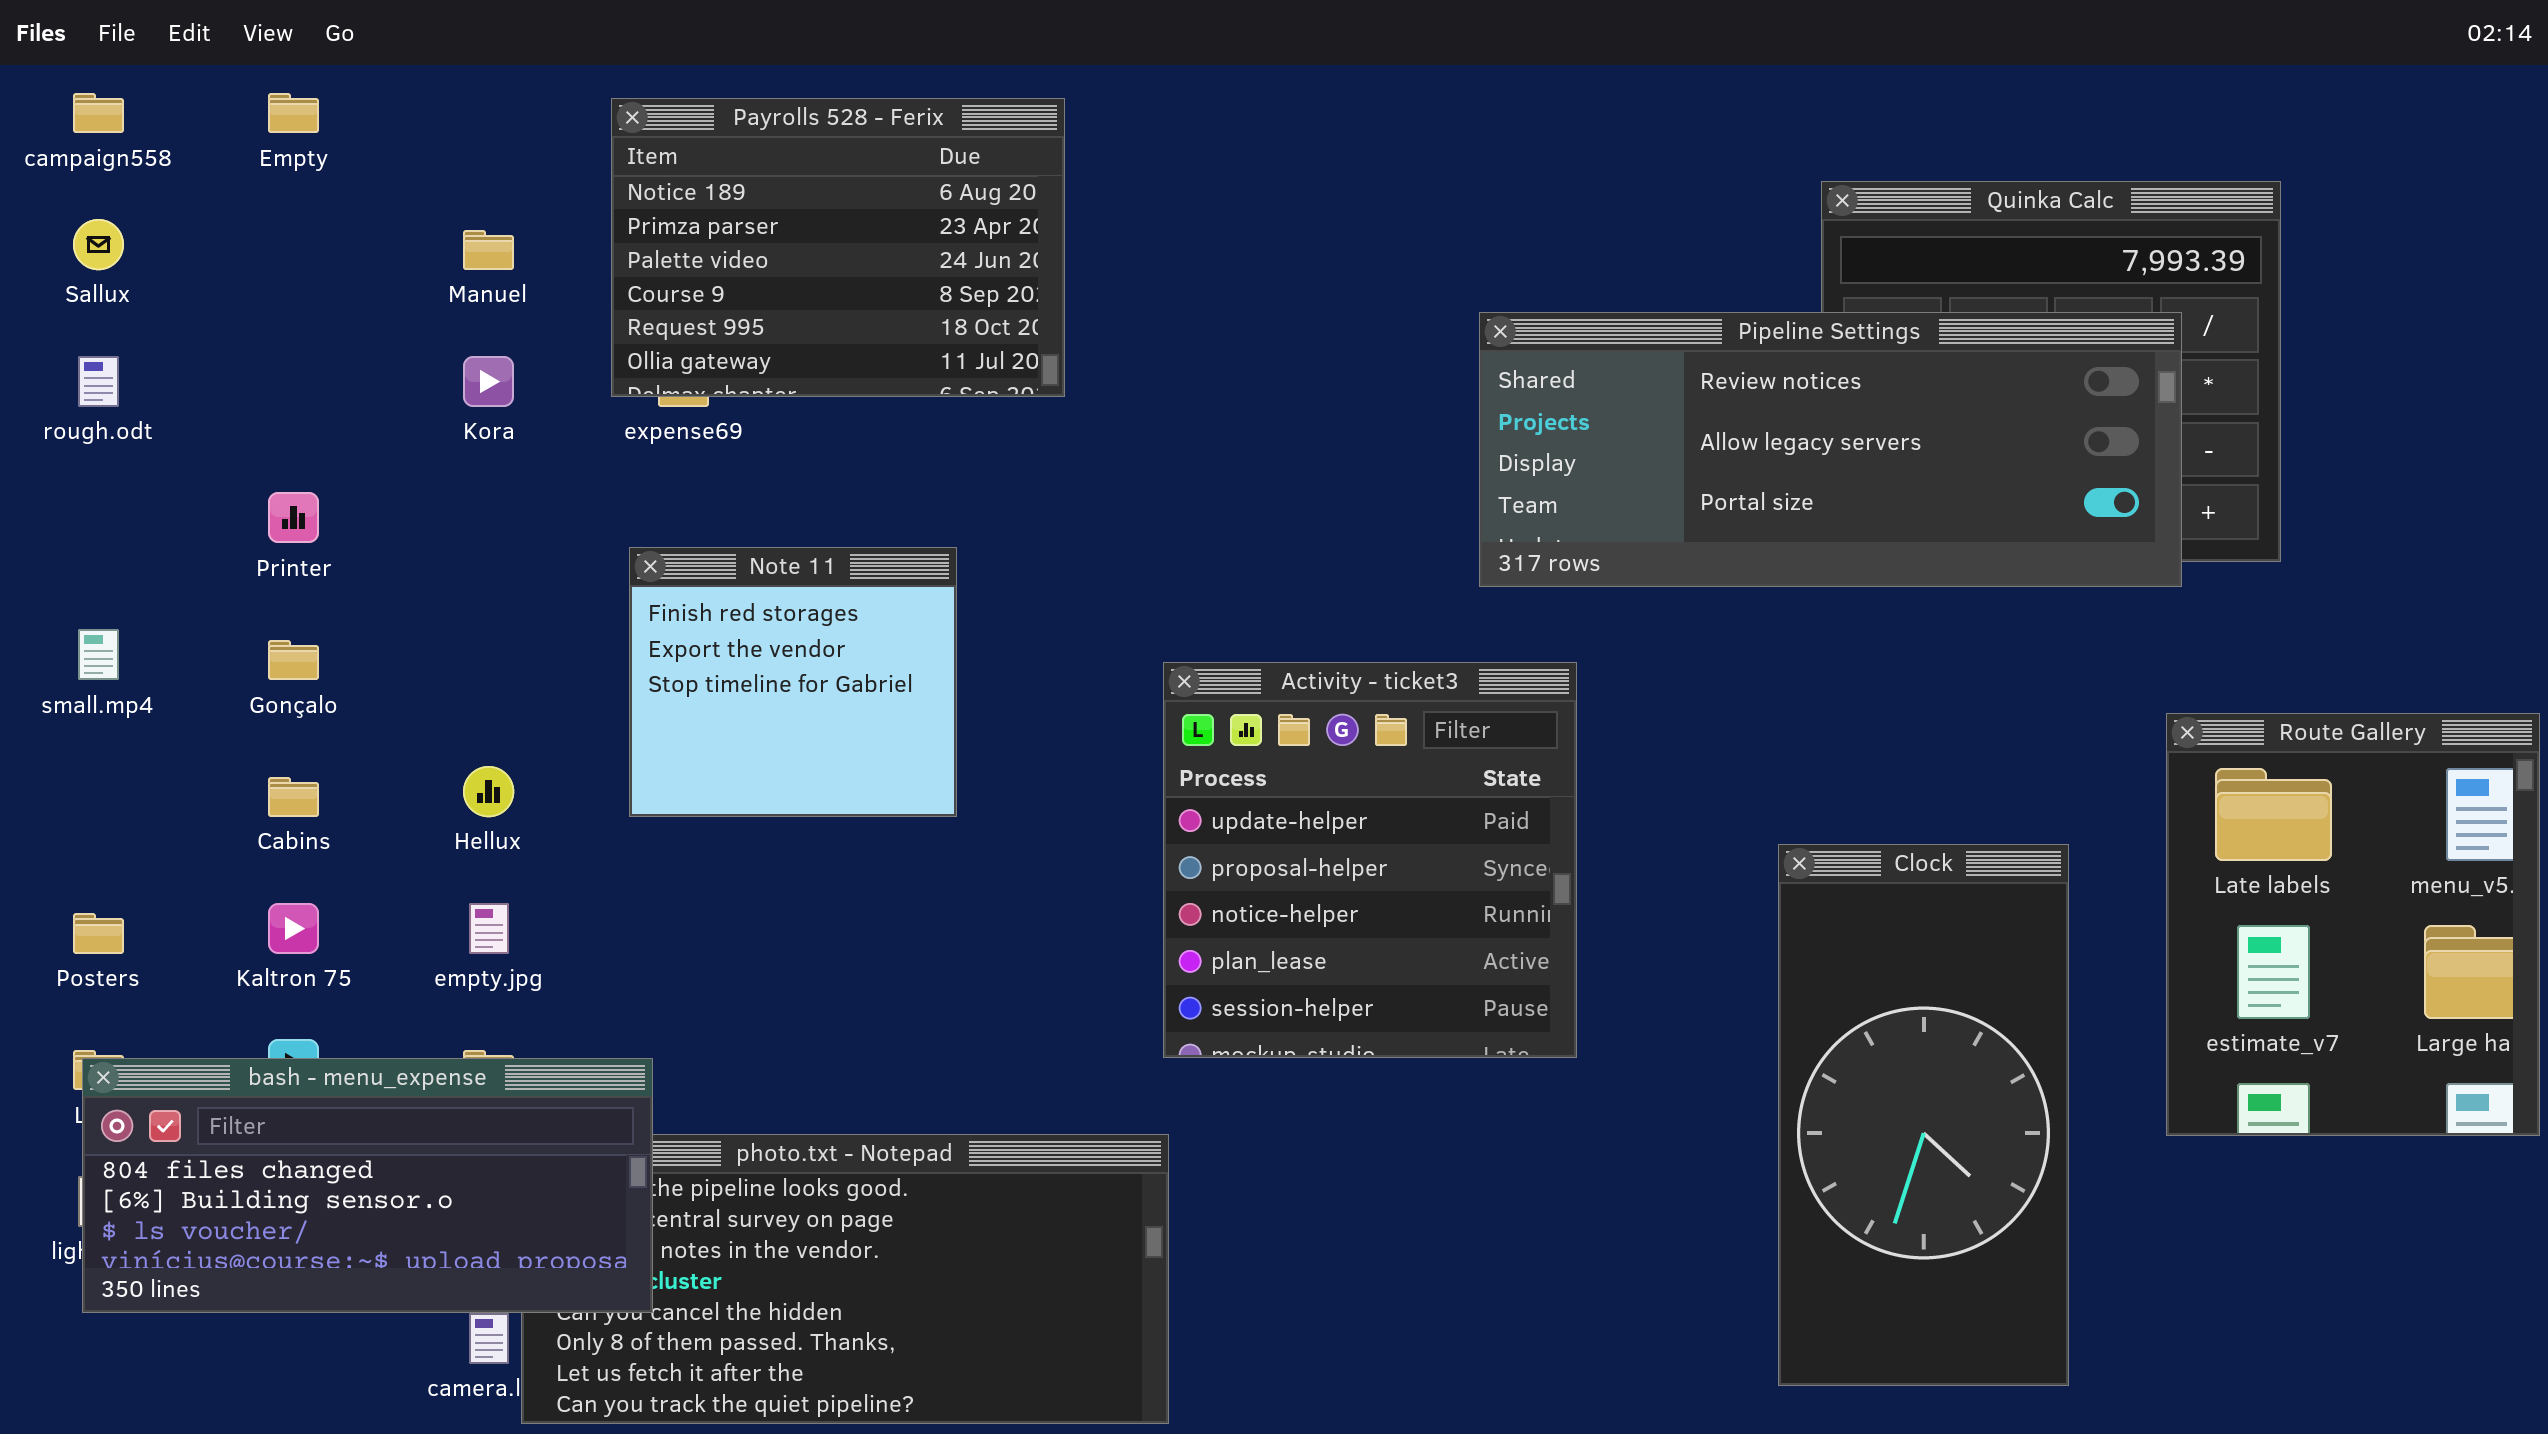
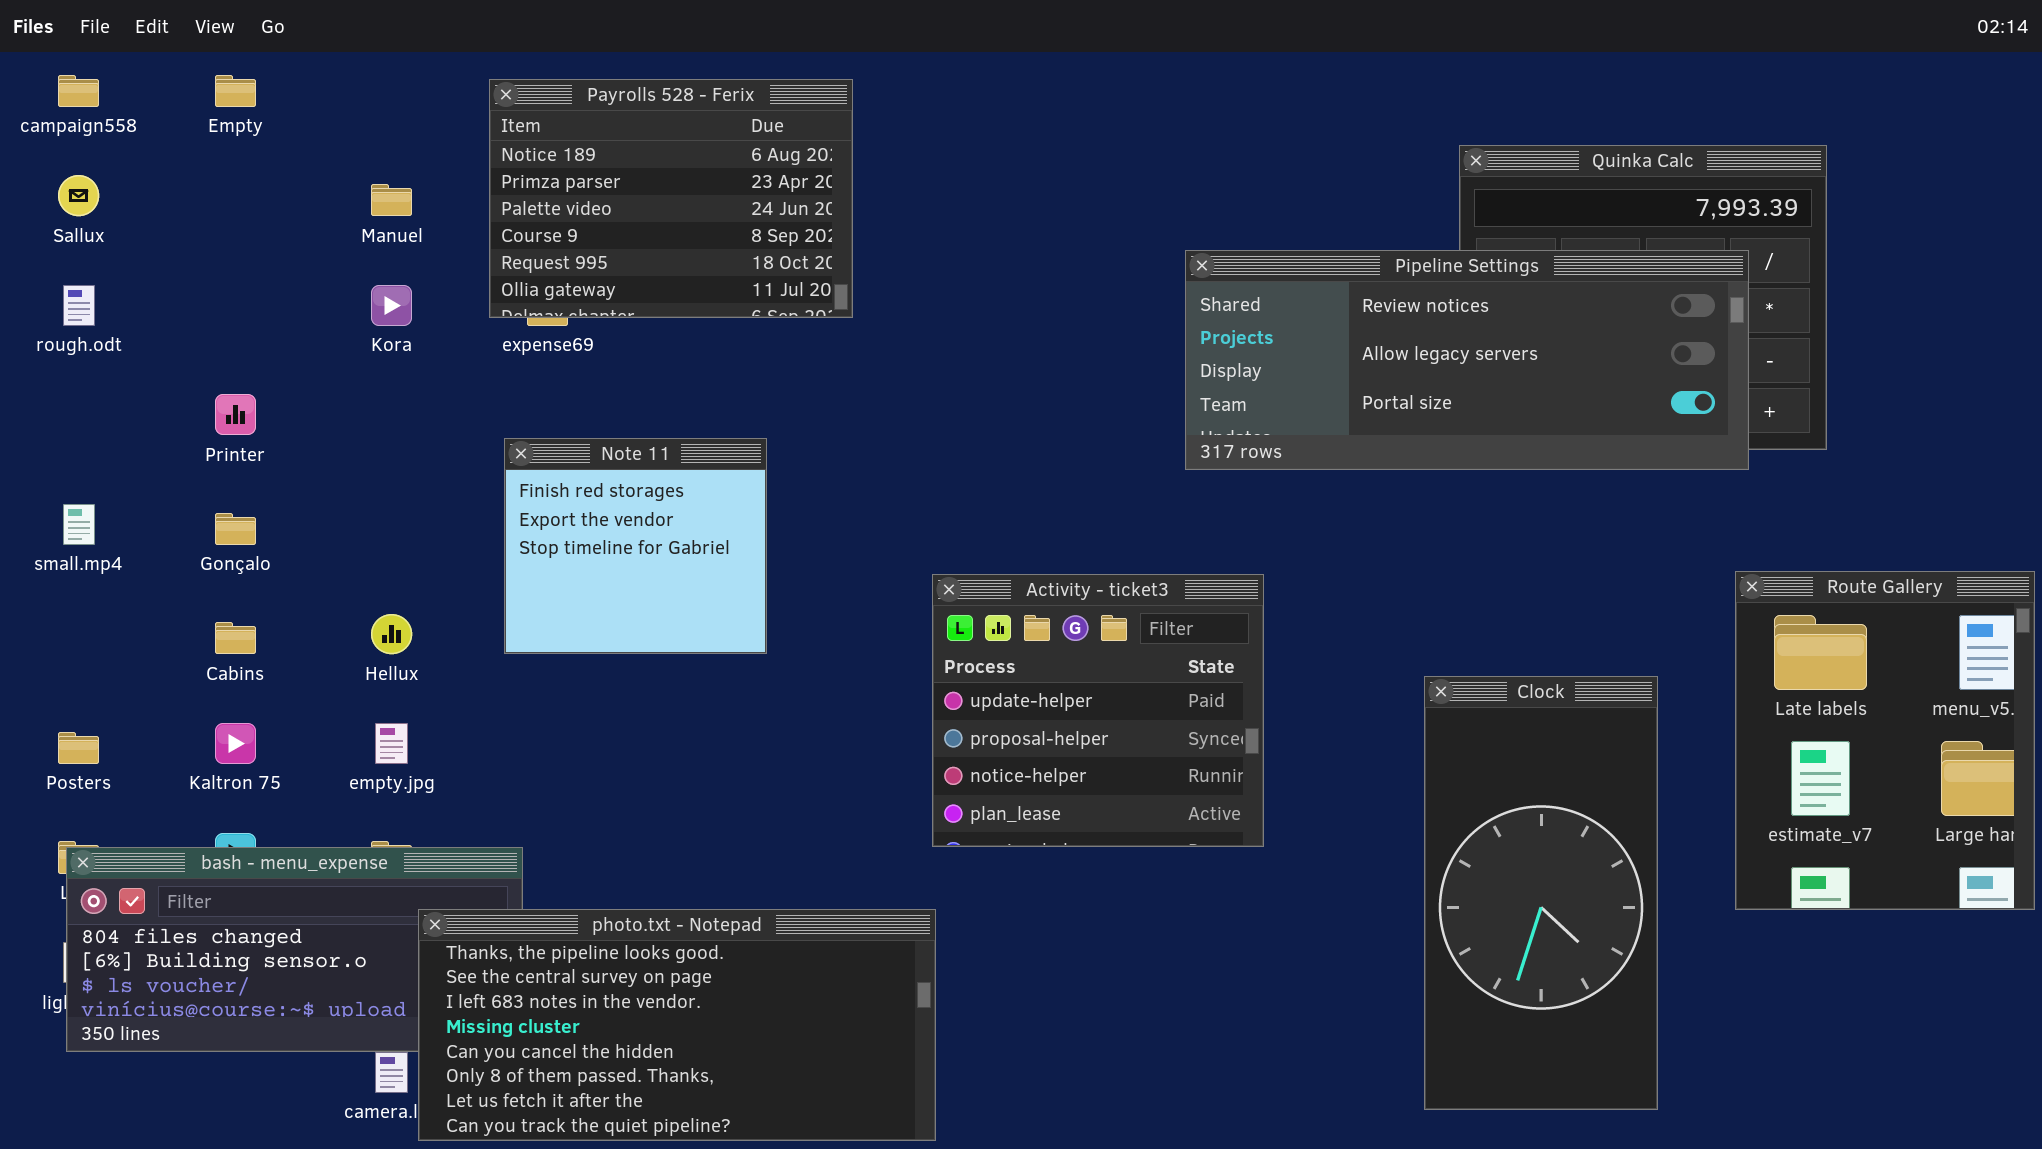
Activity - ticket3: [1163,662,1577,1058] -> [932,574,1264,847], resized
photo.txt - Notepad: [521,1134,1169,1424] -> [418,909,936,1141], raised

